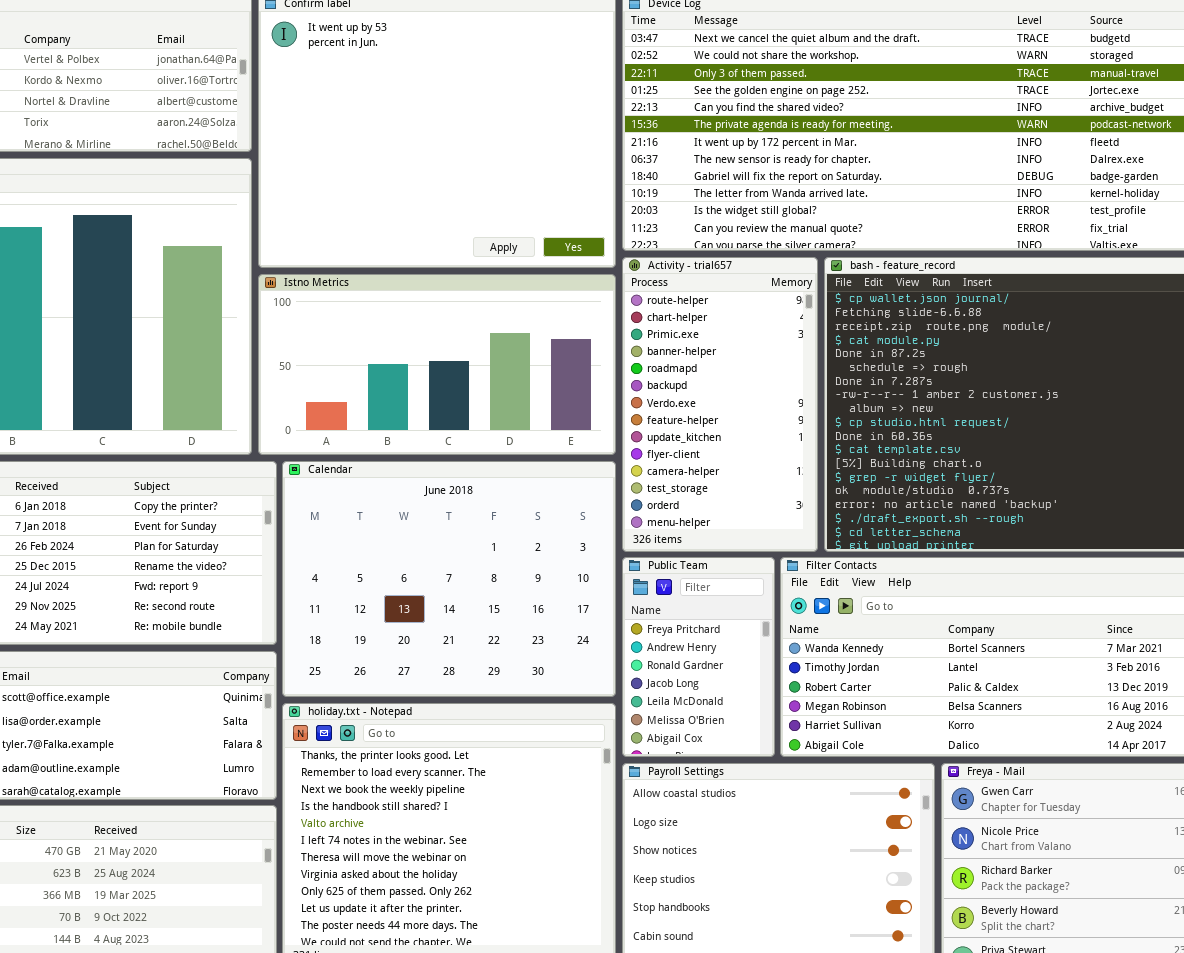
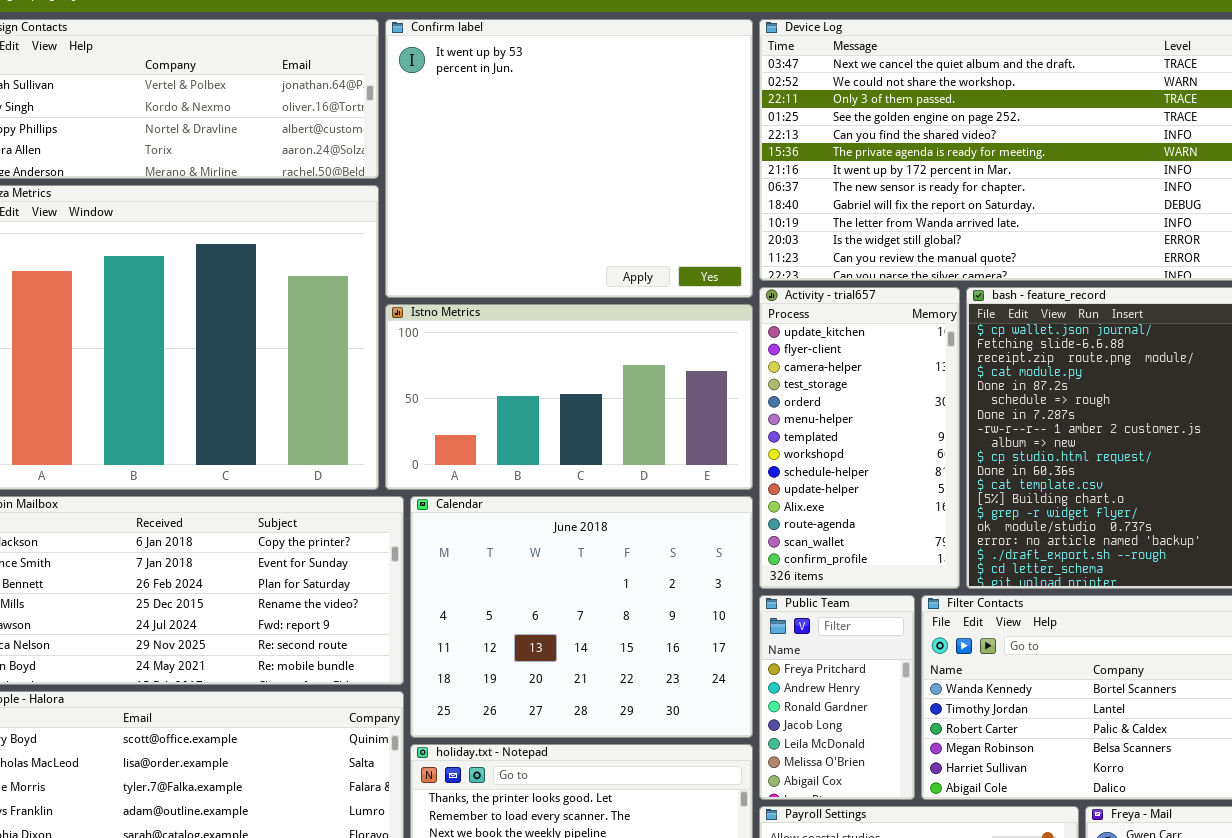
Activity - trial657: [622,257,818,552] -> [759,287,960,589], scrolled down 8 rows

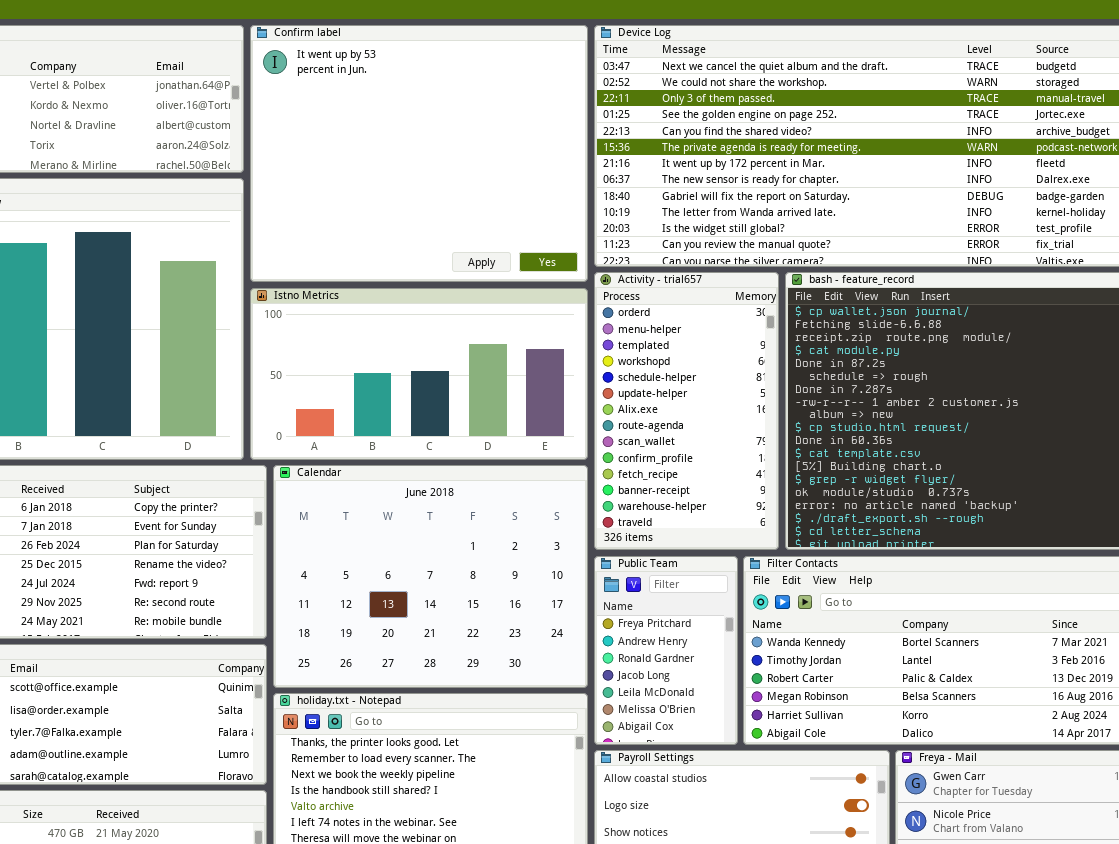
Activity - trial657: [759,287,960,589] -> [594,272,779,550], scrolled down 4 rows

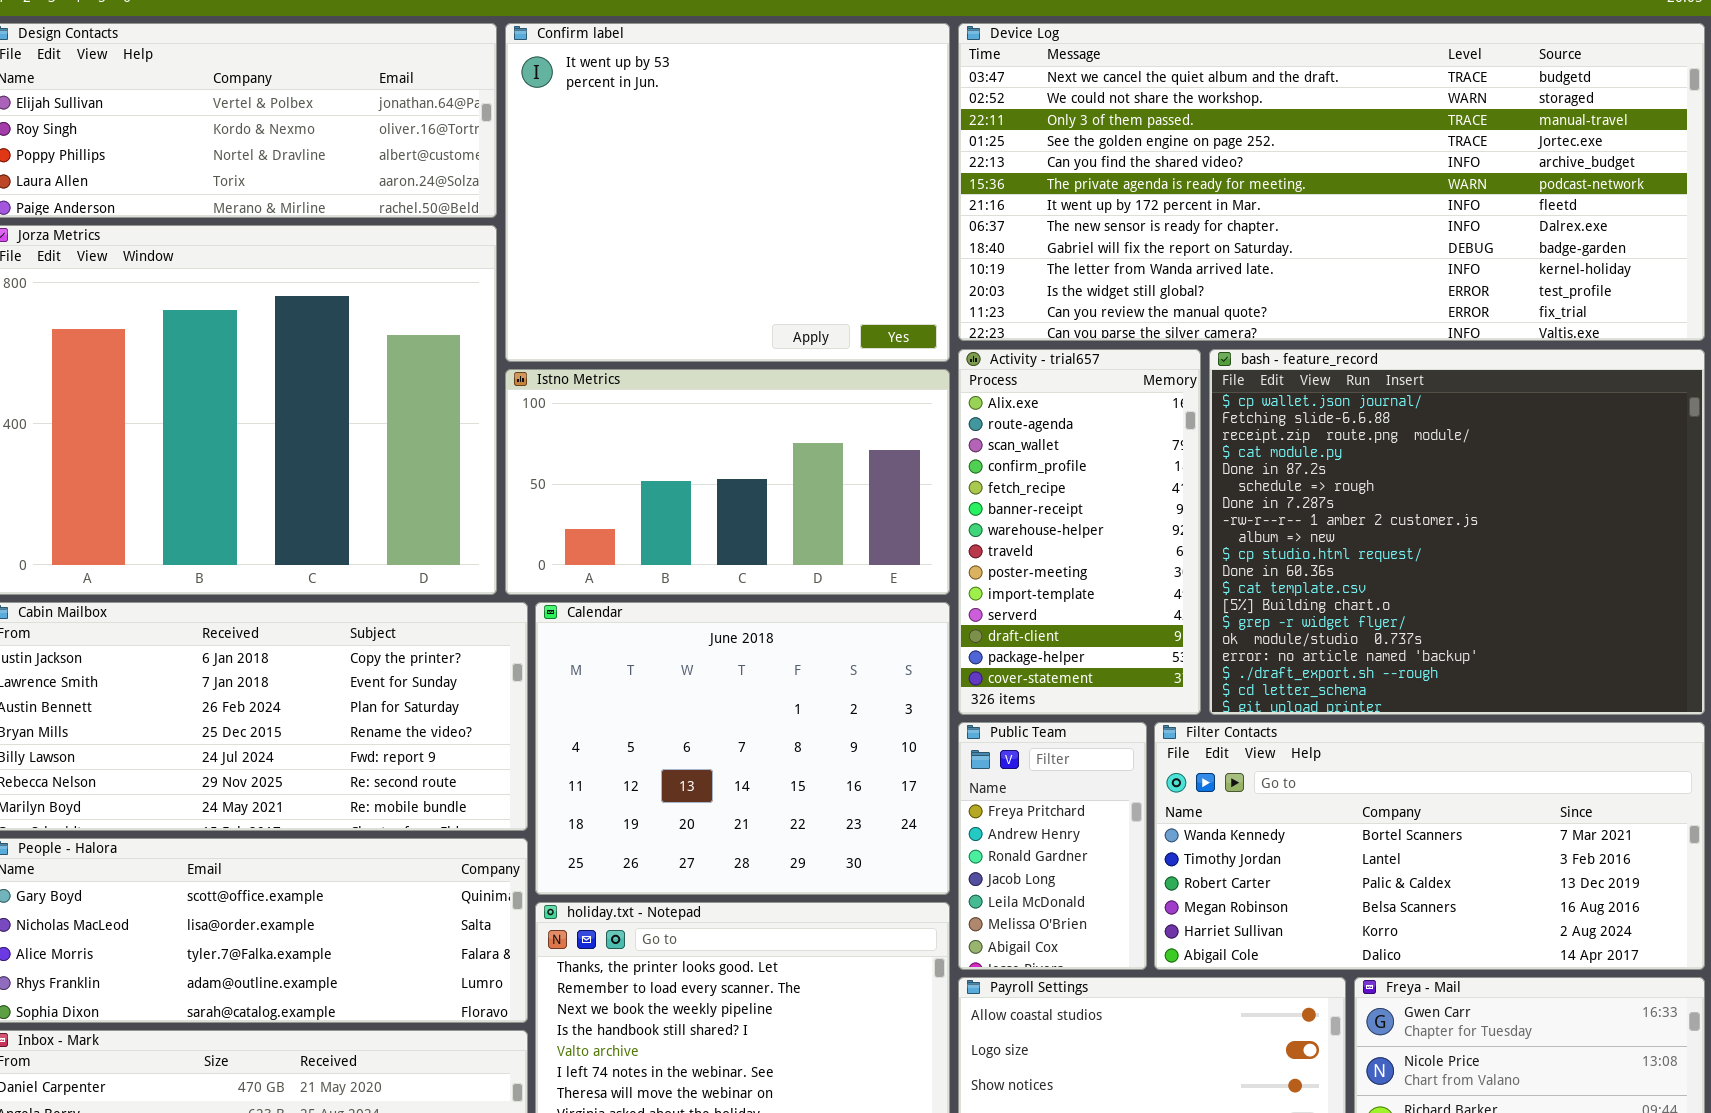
Activity - trial657: [594,272,779,550] -> [958,349,1201,715], scrolled down 6 rows

